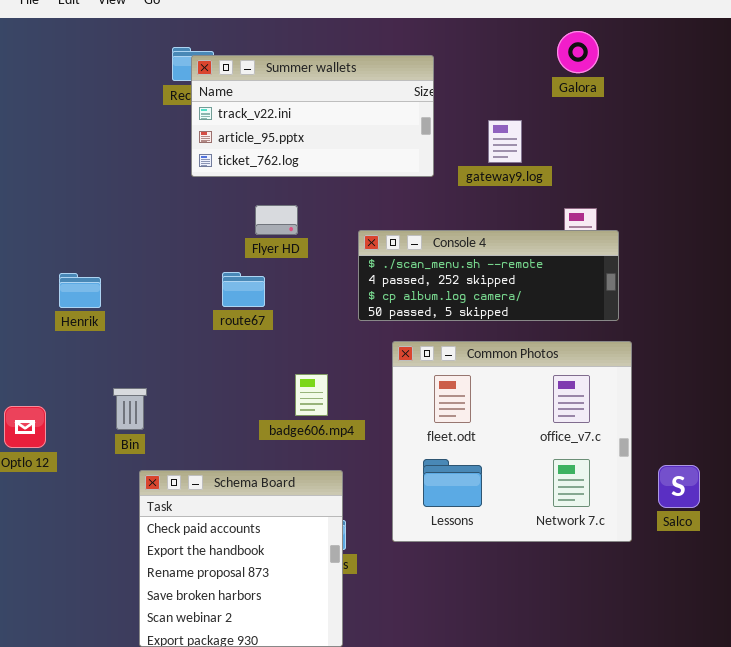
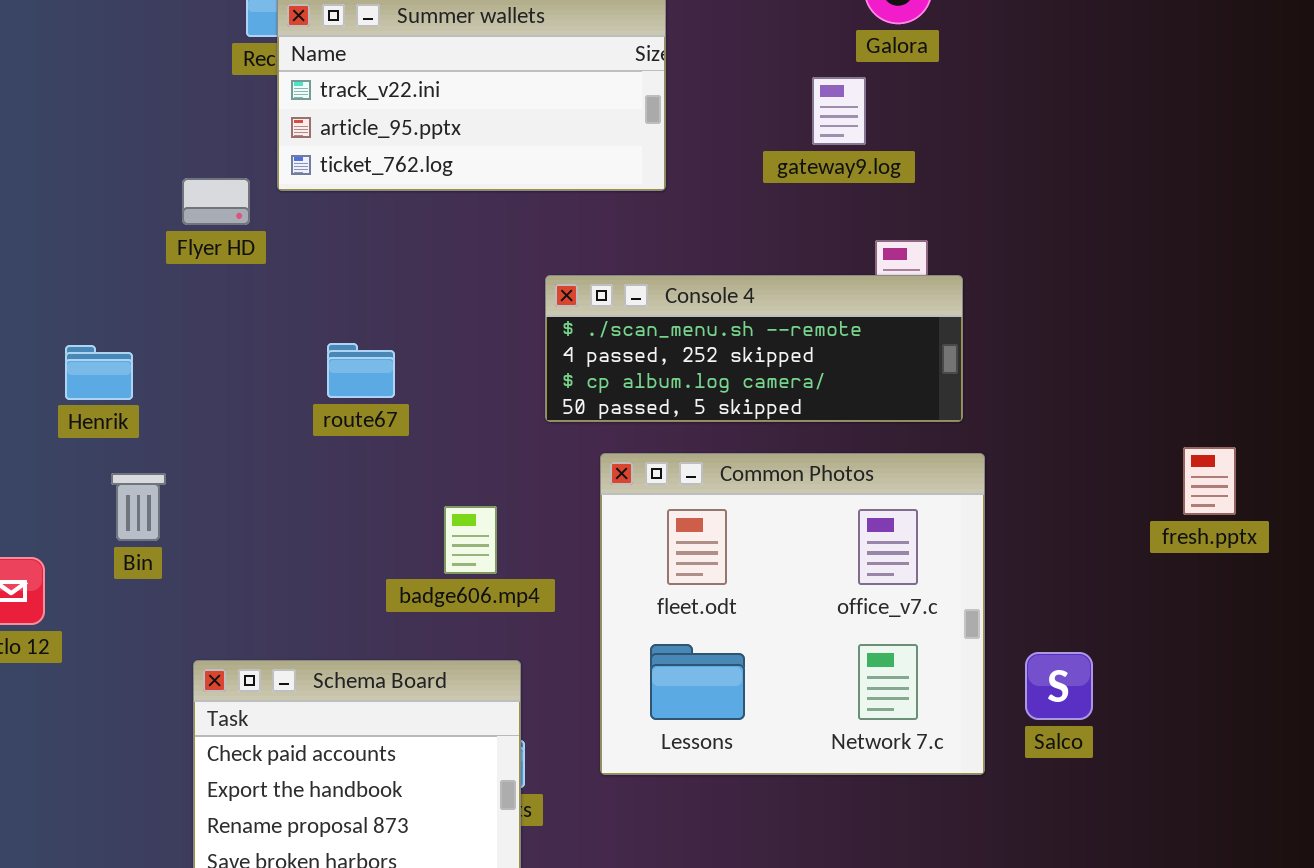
gateway9.log: [488,120,522,163] -> [812,77,866,145], moved
Flyer HD: [255,205,298,235] -> [182,178,250,225], moved
Bin: [113,388,147,430] -> [111,473,166,541], moved

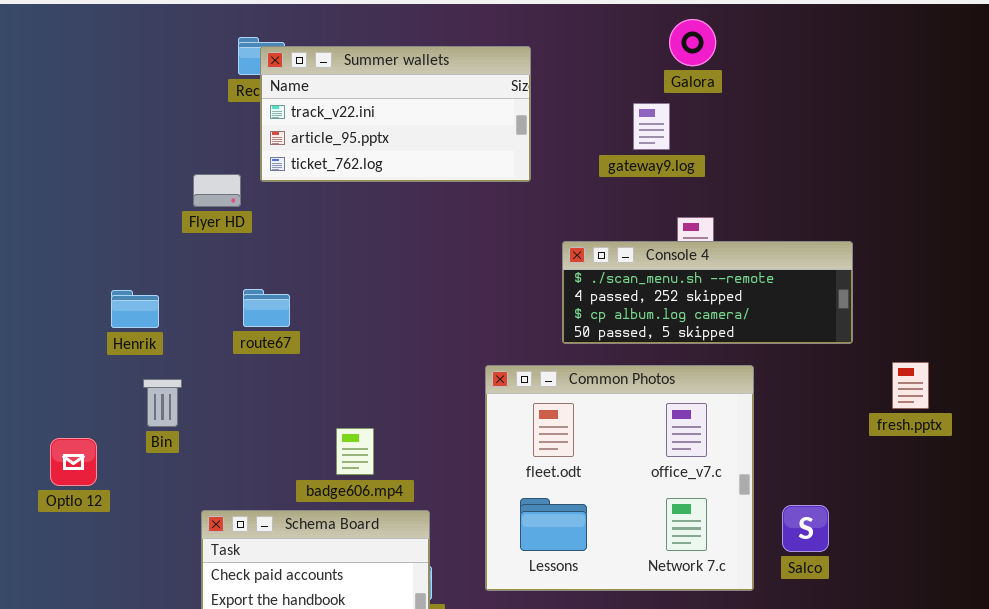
Console 4: [545,275,963,422] -> [562,241,853,344], moved
route67: [327,343,395,398] -> [243,289,290,327], moved
badge606.mp4: [444,506,497,574] -> [336,428,374,475], moved

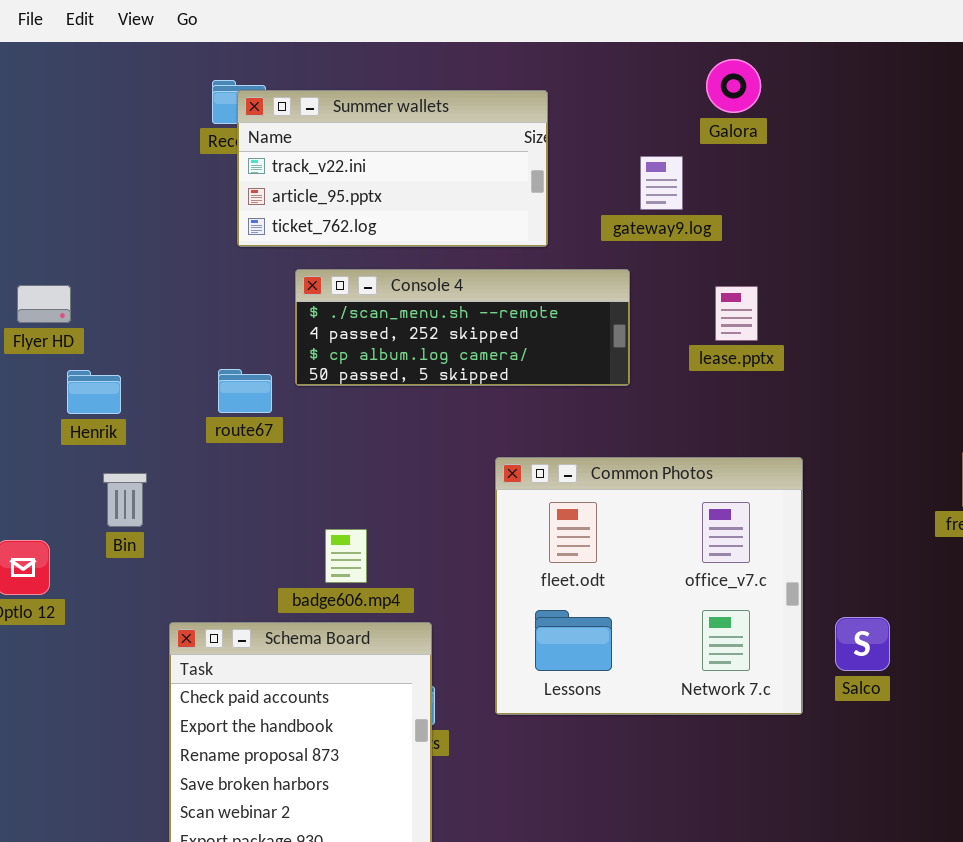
gateway9.log: [633,103,670,150] -> [640,156,683,210], moved
Flyer HD: [193,174,241,207] -> [17,285,71,323], moved
Console 4: [562,241,853,344] -> [295,269,630,386], moved

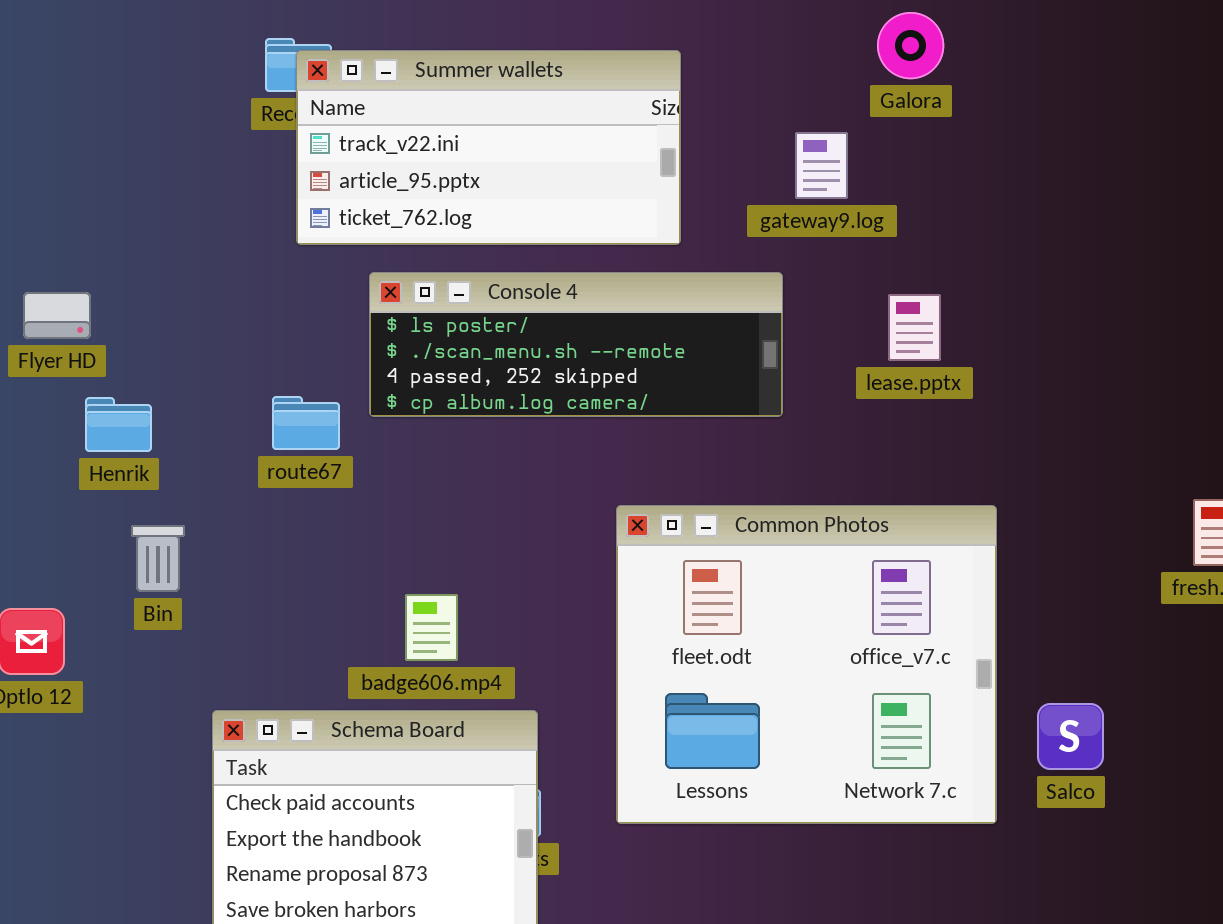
Console 4: [295,269,630,386] -> [369,272,783,417], scrolled up 1 row

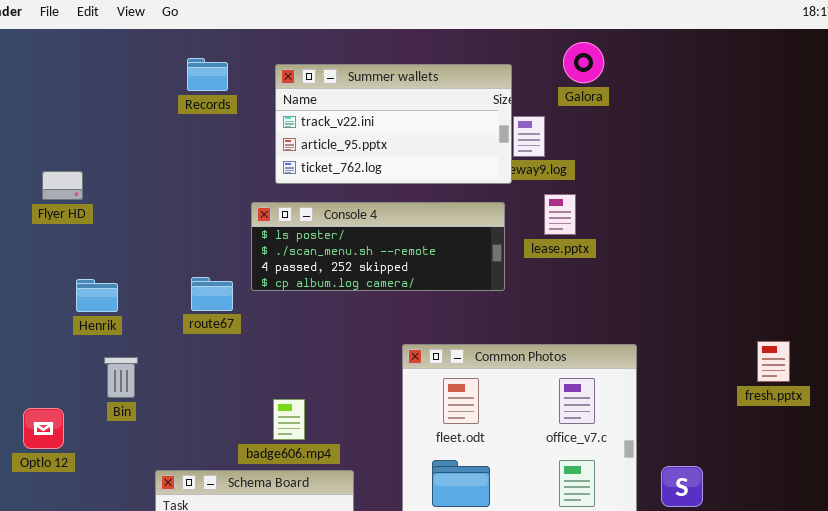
Summer wallets: [296,50,681,245] -> [275,64,512,184], moved
Flyer HD: [23,292,91,339] -> [42,171,83,200], moved
lease.pptx: [888,294,941,361] -> [544,194,576,235], moved

